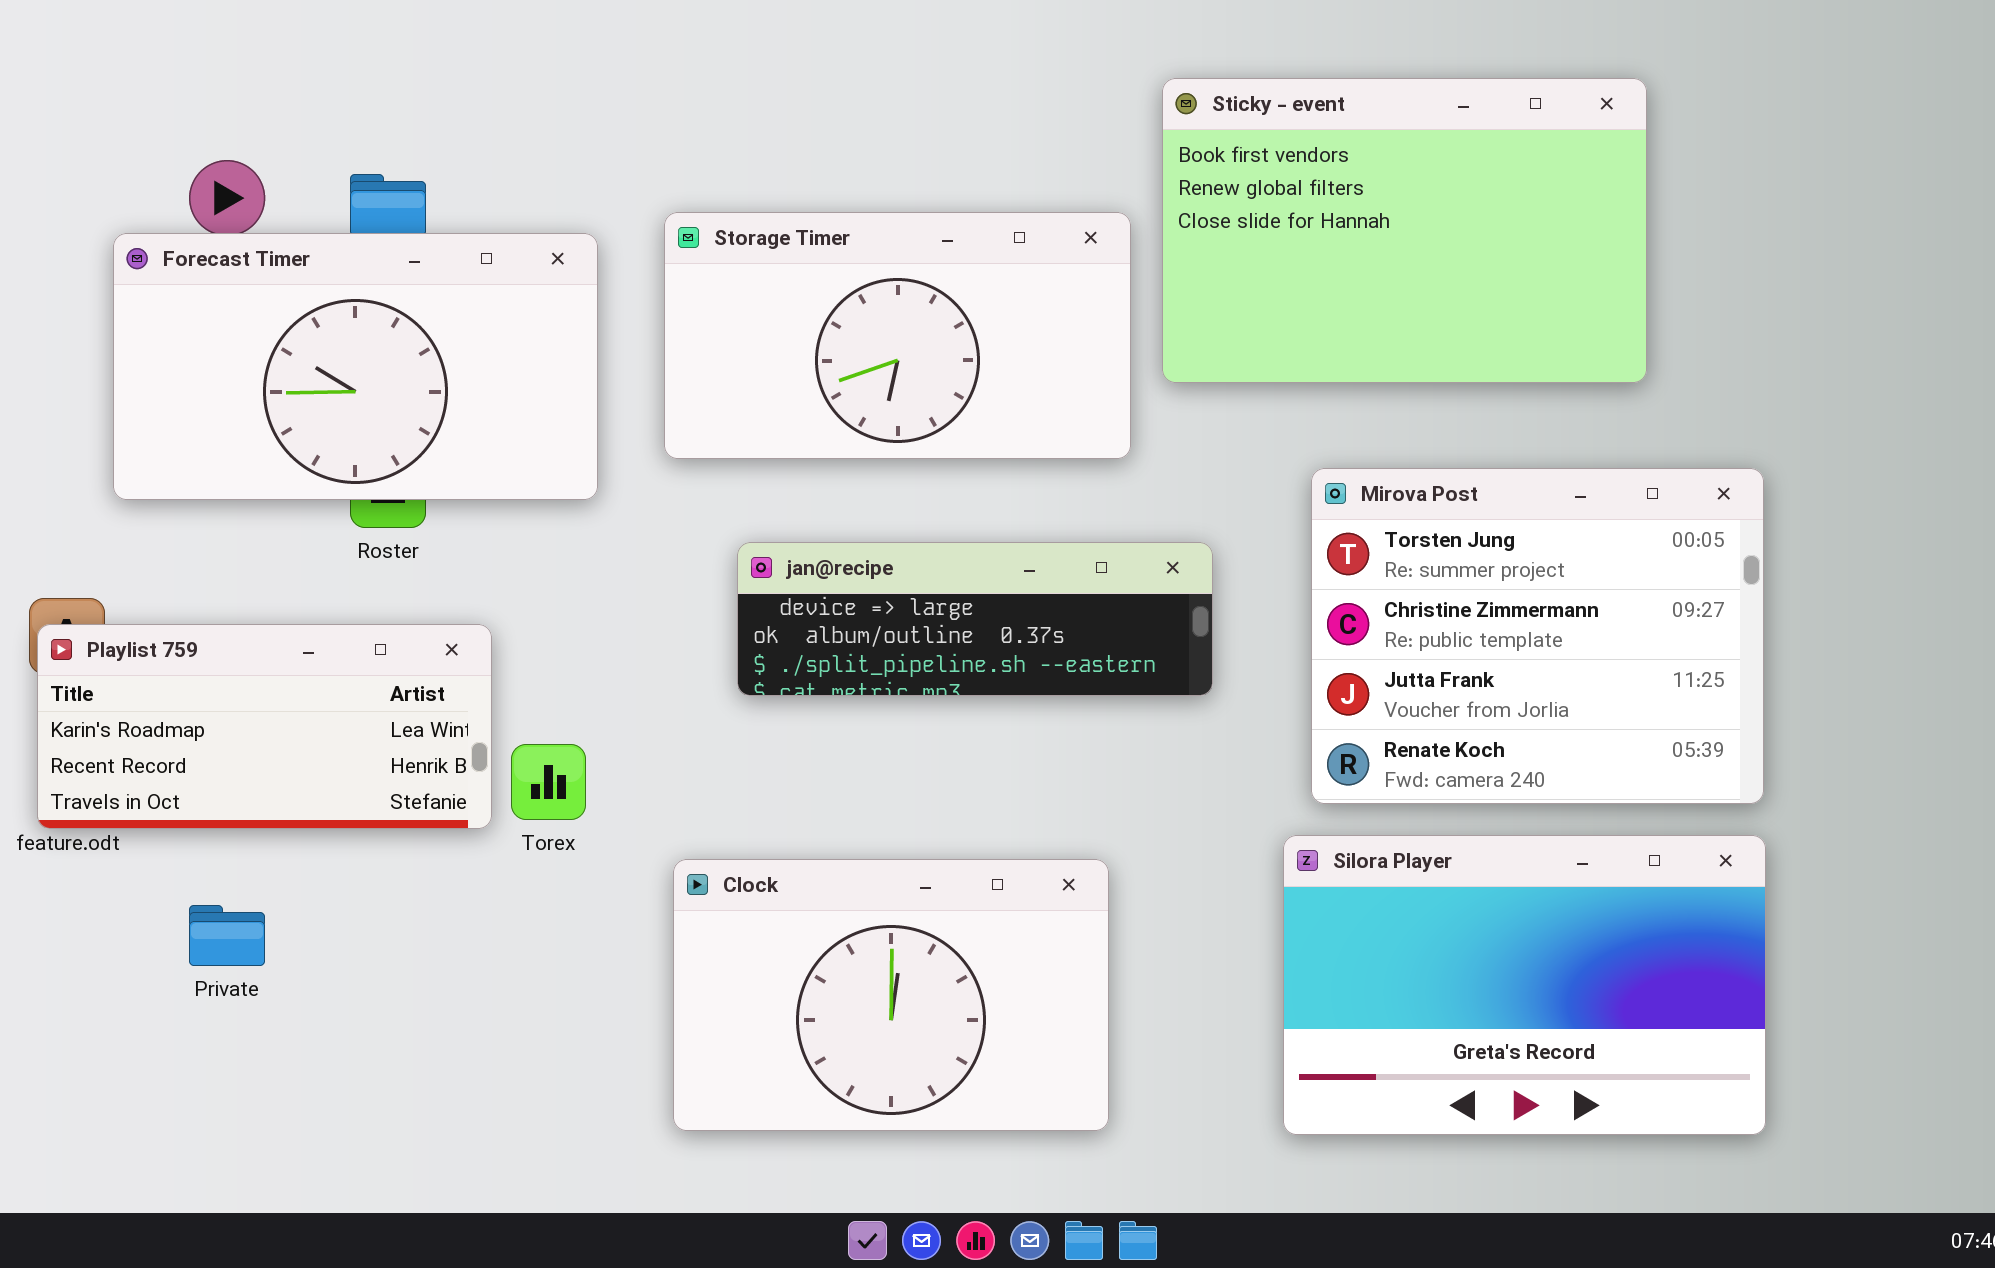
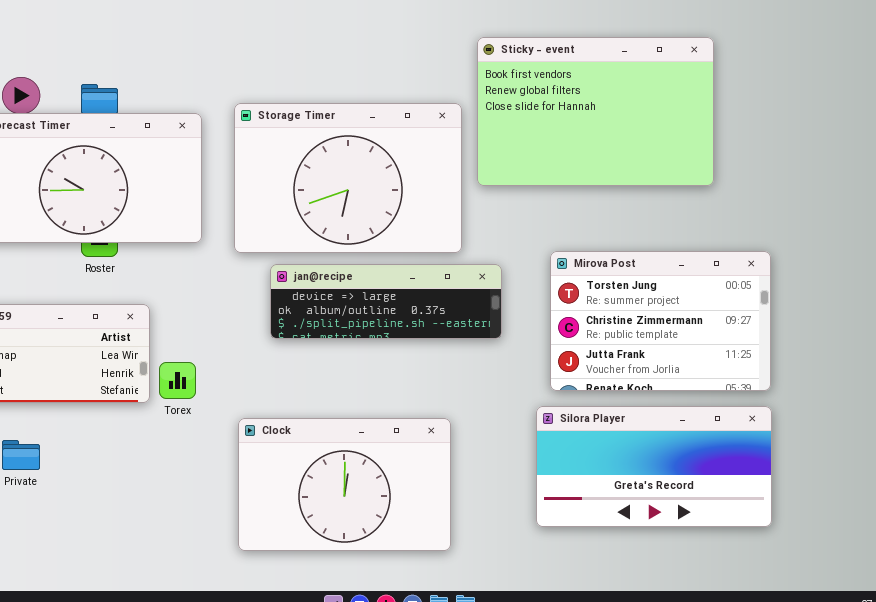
Storage Timer: [664,212,1131,459] -> [234,103,462,253], resized
Mirova Post: [1311,468,1764,804] -> [550,251,771,391], resized
Silora Player: [1283,835,1766,1135] -> [536,406,772,527], resized

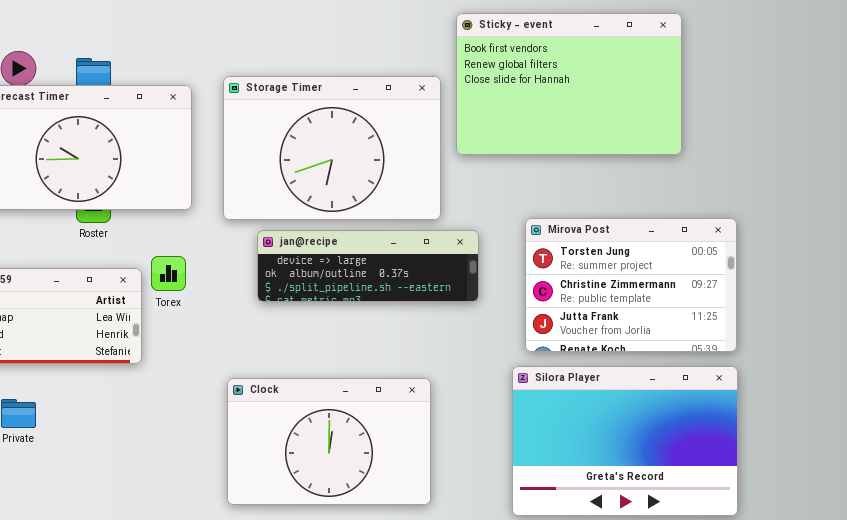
Torex: [159,362,196,399] -> [151,256,186,291], moved
Silora Player: [536,406,772,527] -> [512,366,738,516], resized

